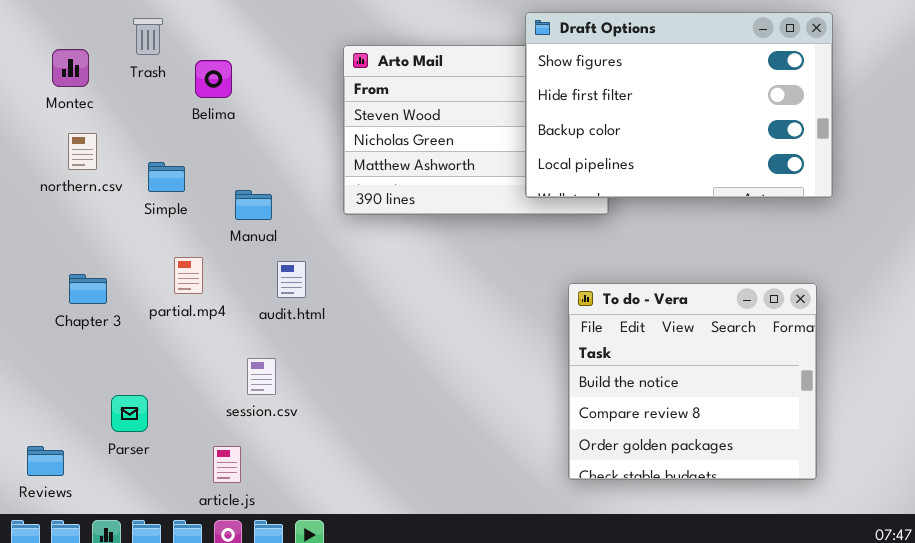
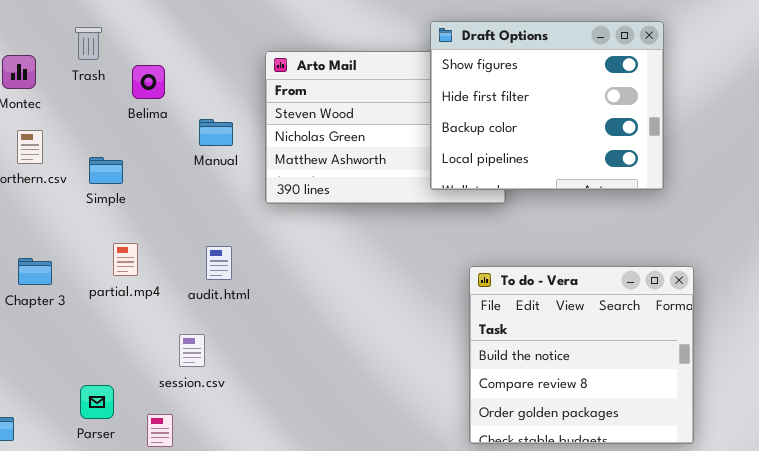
Draft Options: [525,12,833,198] -> [430,21,664,190], resized
Manual: [235,190,272,220] -> [199,119,233,146], moved
Parser: [111,395,148,432] -> [80,385,114,419], moved

